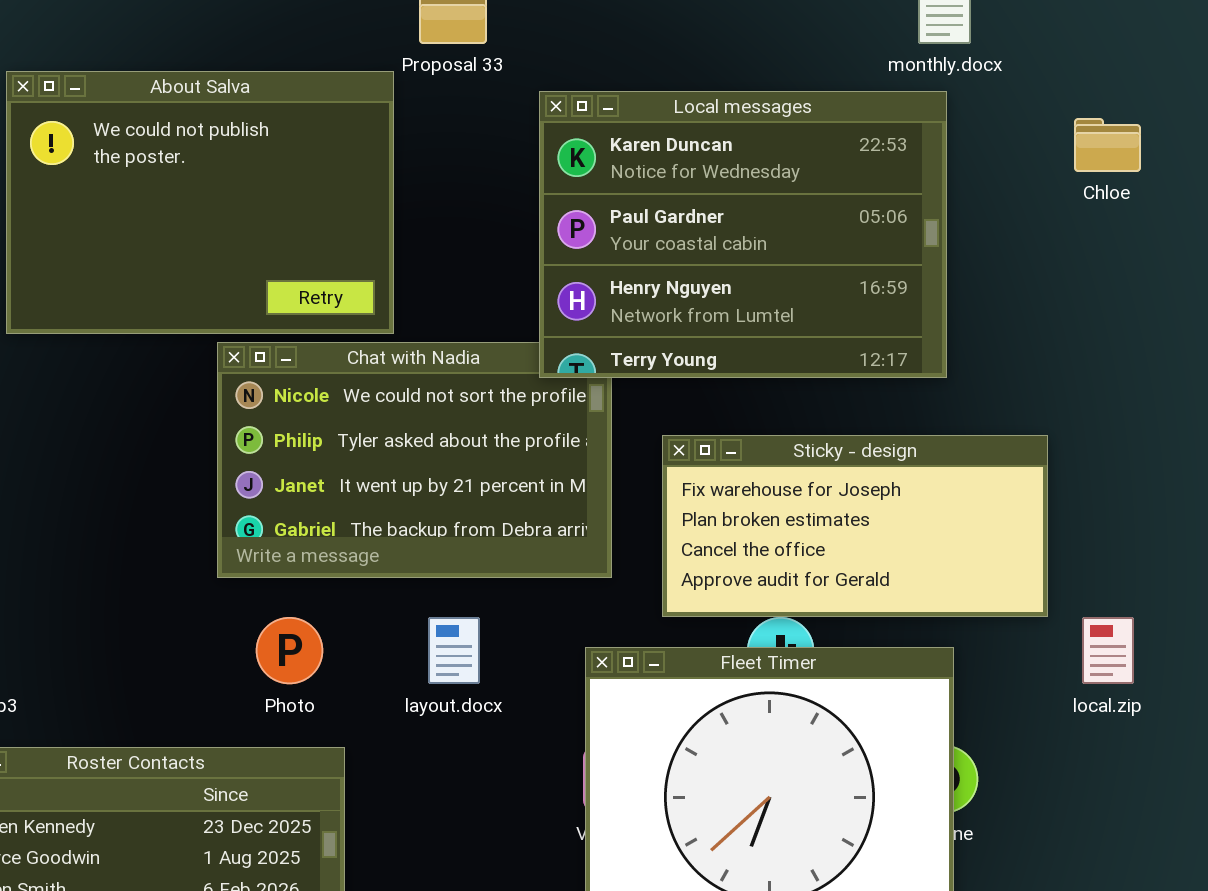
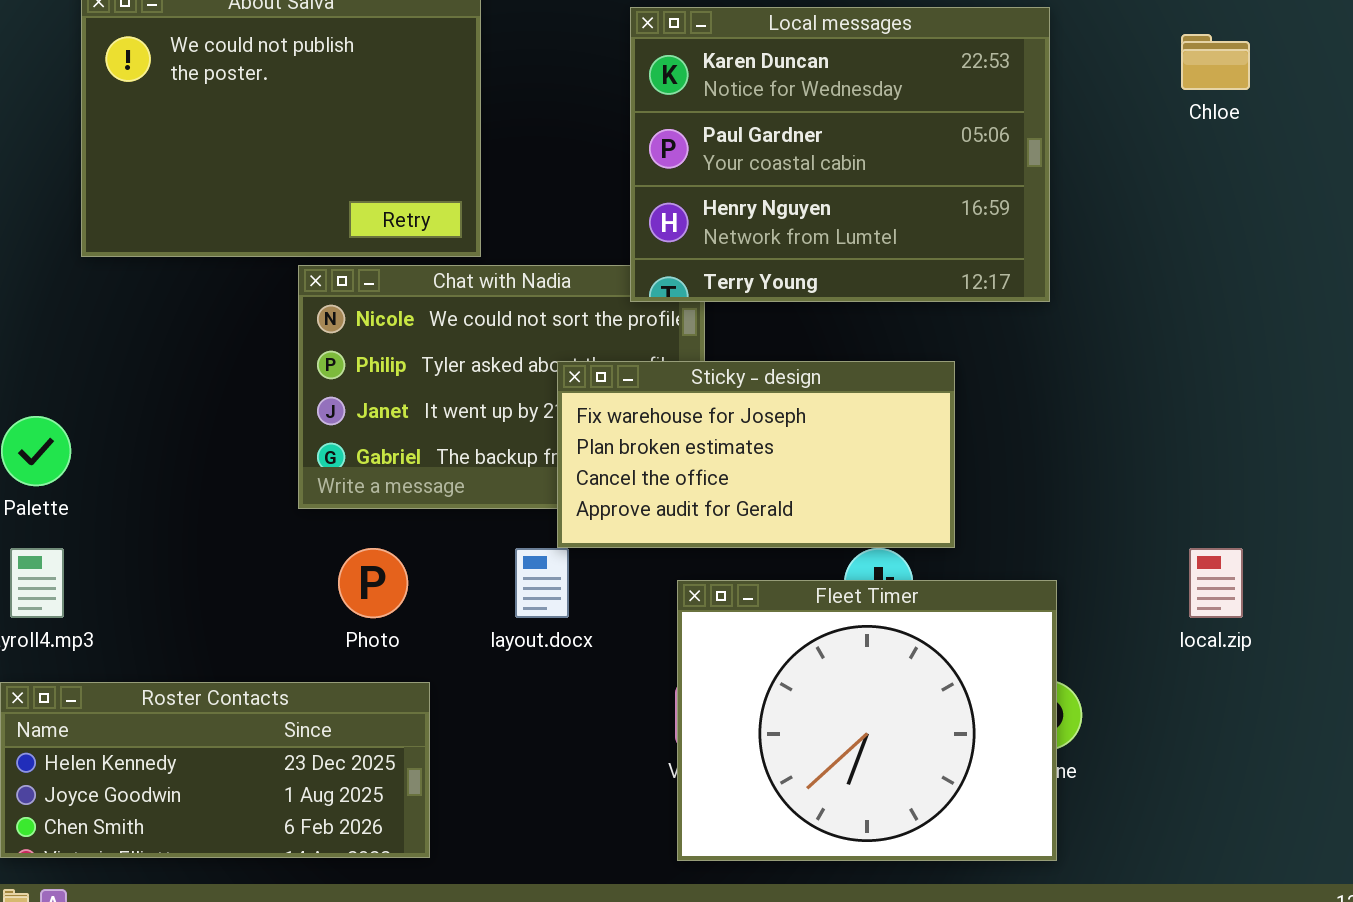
Sticky - design: [662,435,1048,617] -> [557,361,955,548], moved

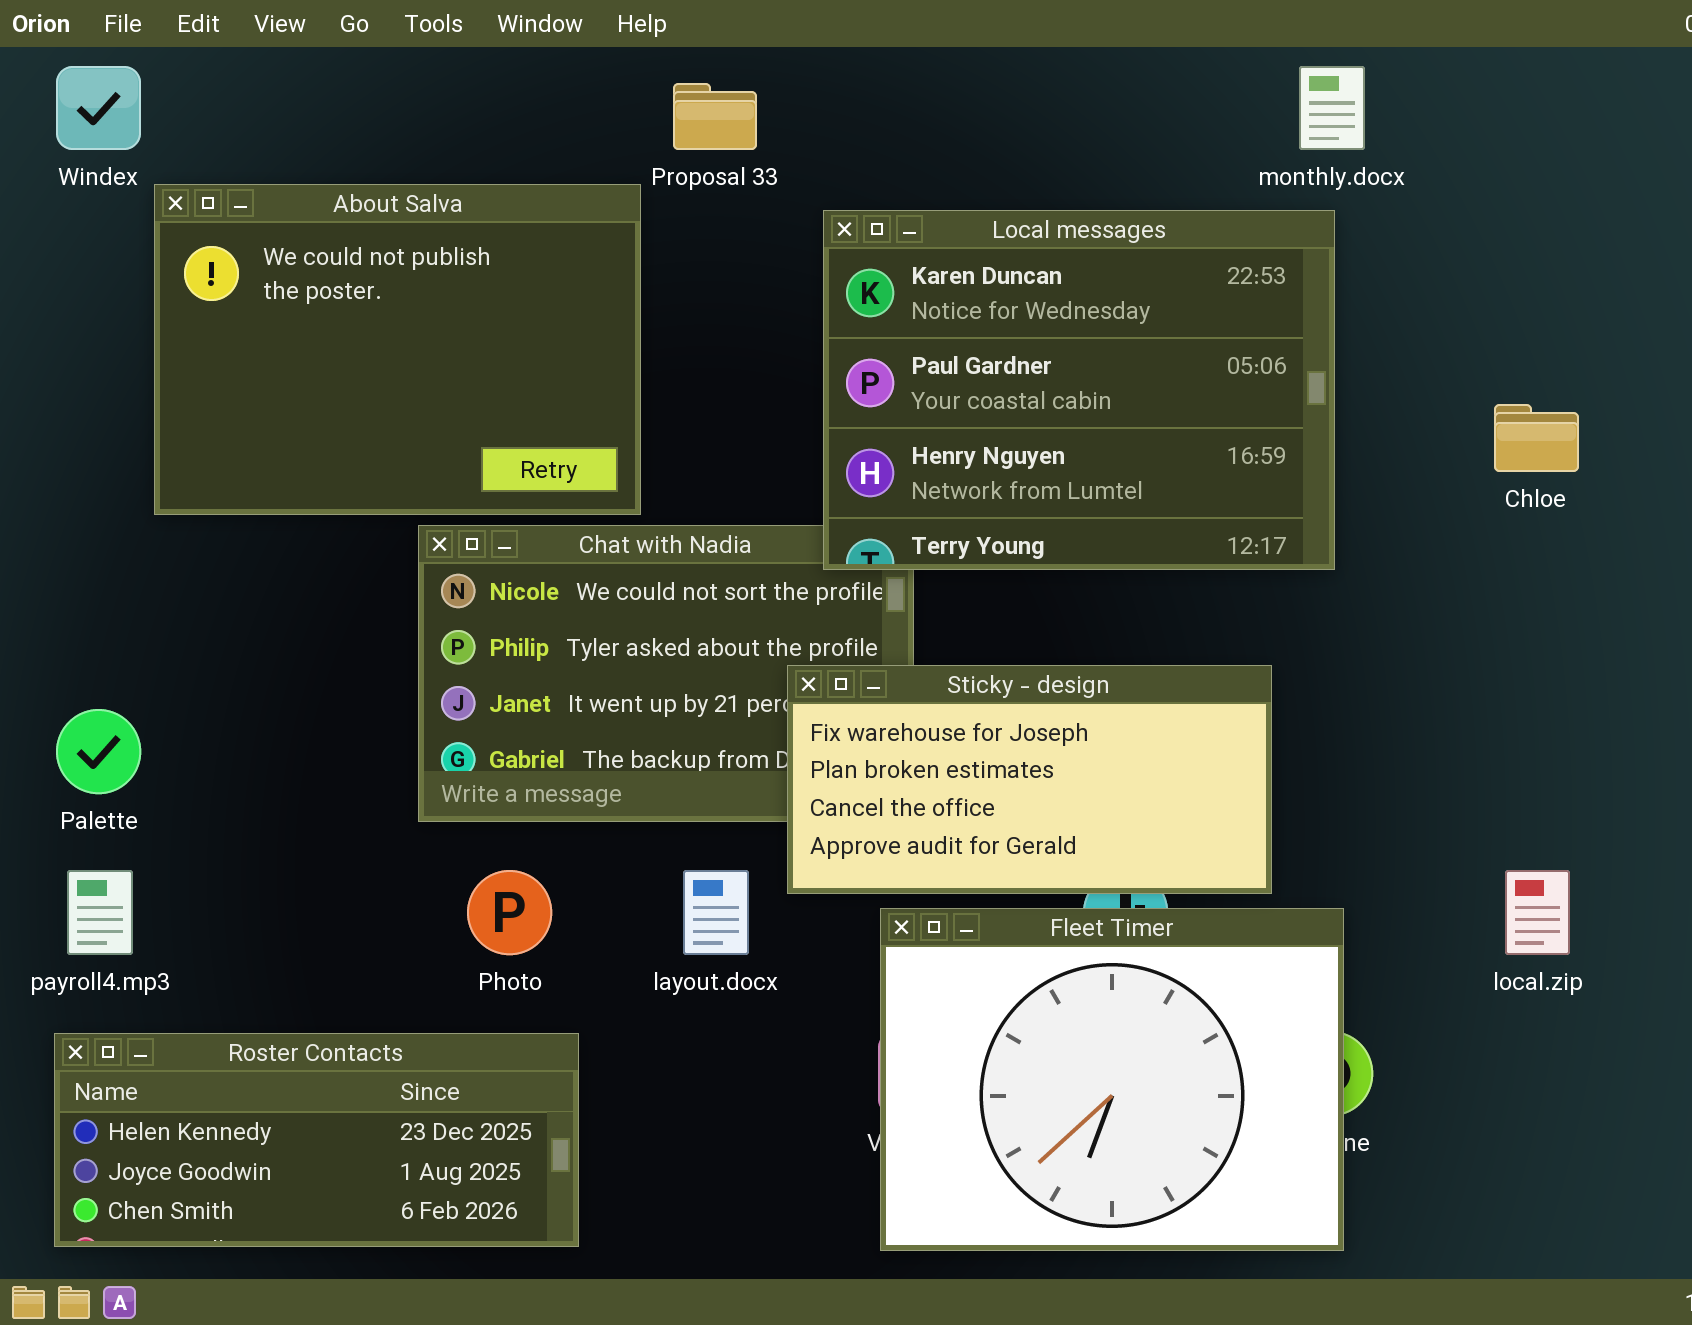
Chloe: [1181,34,1250,90] -> [1494,404,1579,472], moved
Sticky - design: [557,361,955,548] -> [787,665,1272,894], moved

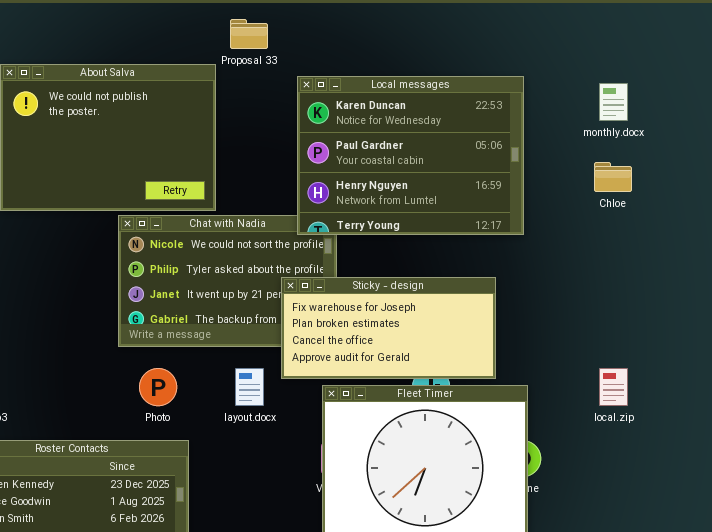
monthly.docx: [1299,66,1365,150] -> [599,83,628,121], moved

